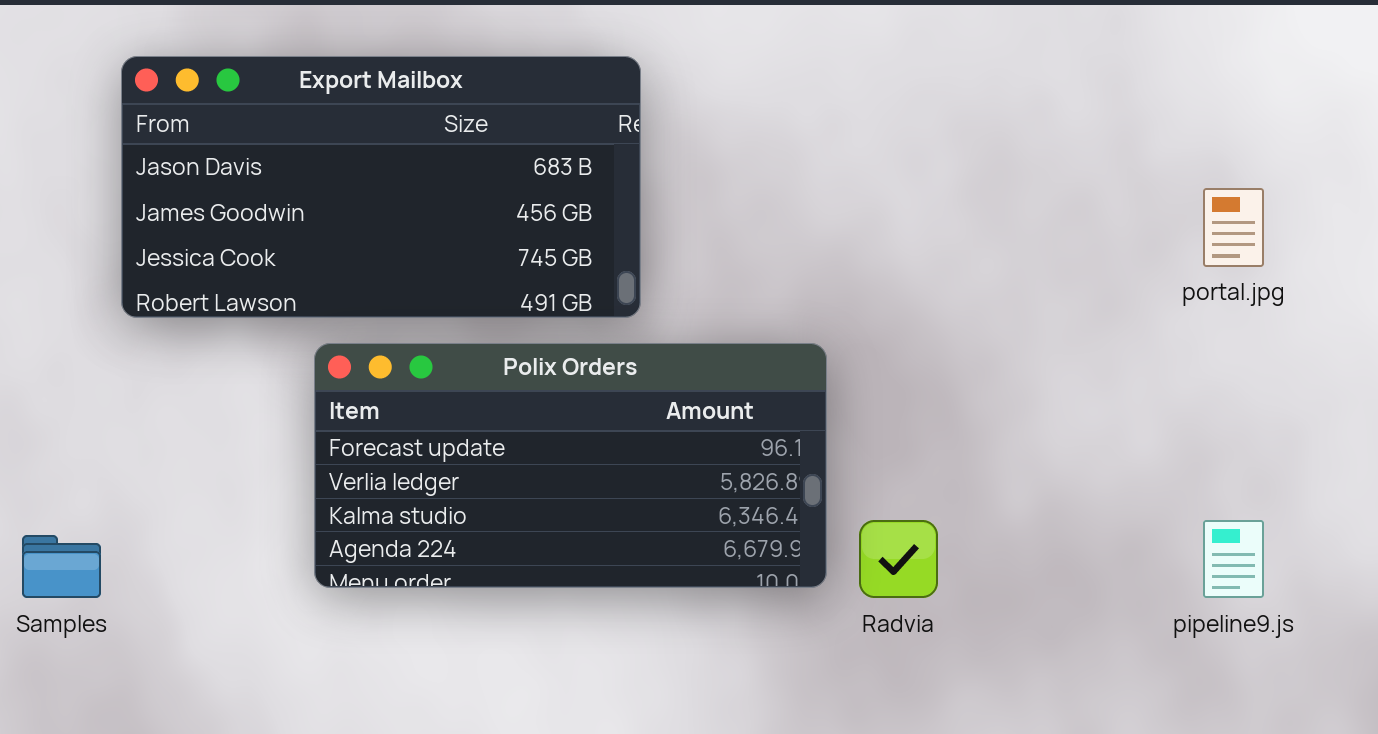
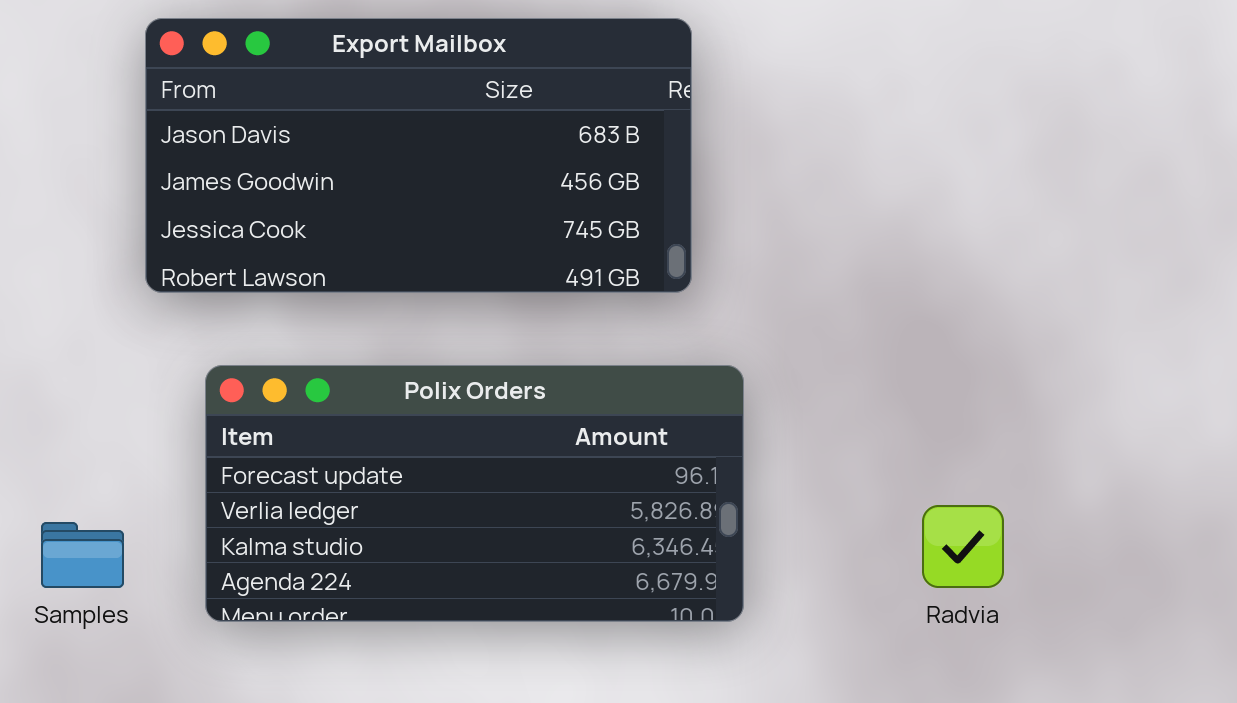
Polix Orders: [314,343,827,588] -> [205,365,744,622], moved

